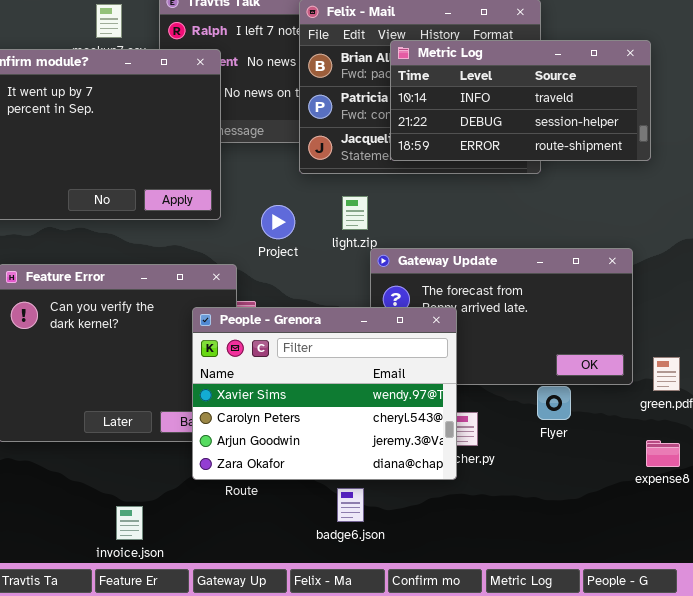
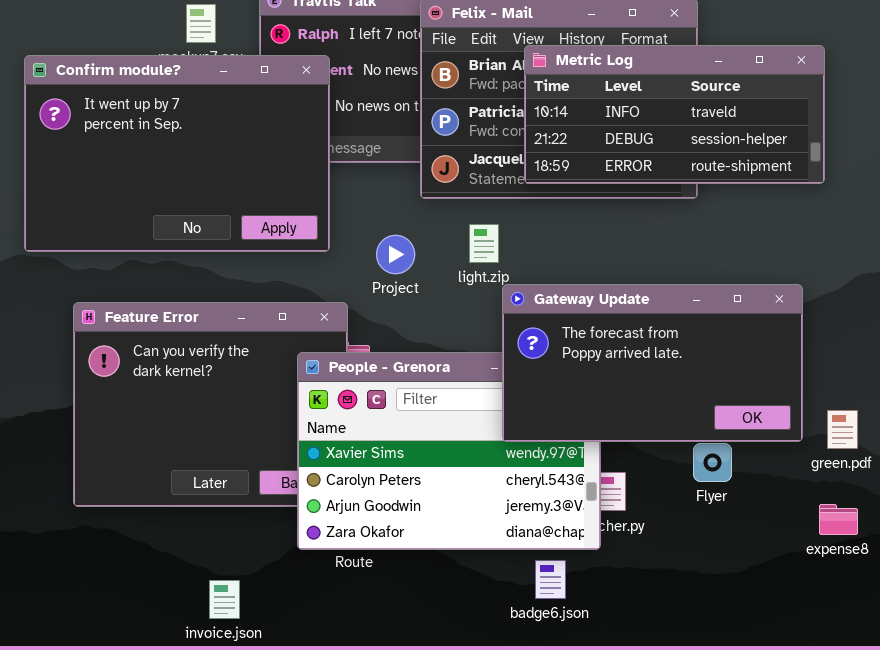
Gateway Update: [370,248,633,385] -> [502,284,803,442], raised
badge6.json: [337,488,364,522] -> [535,560,566,599], moved

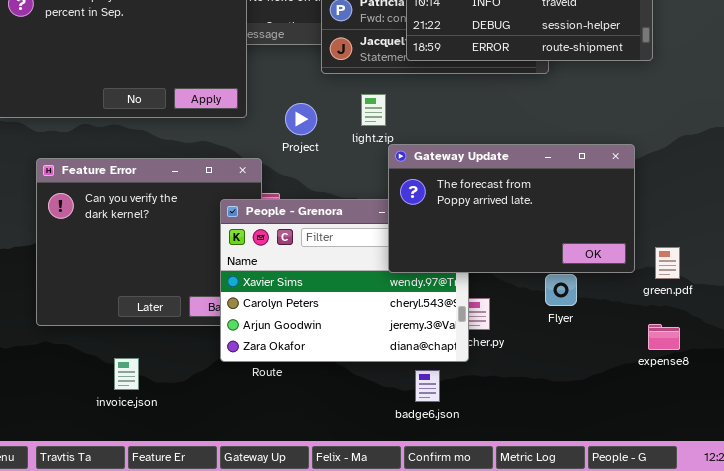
invoice.json: [209,580,240,619] -> [114,358,139,390], moved

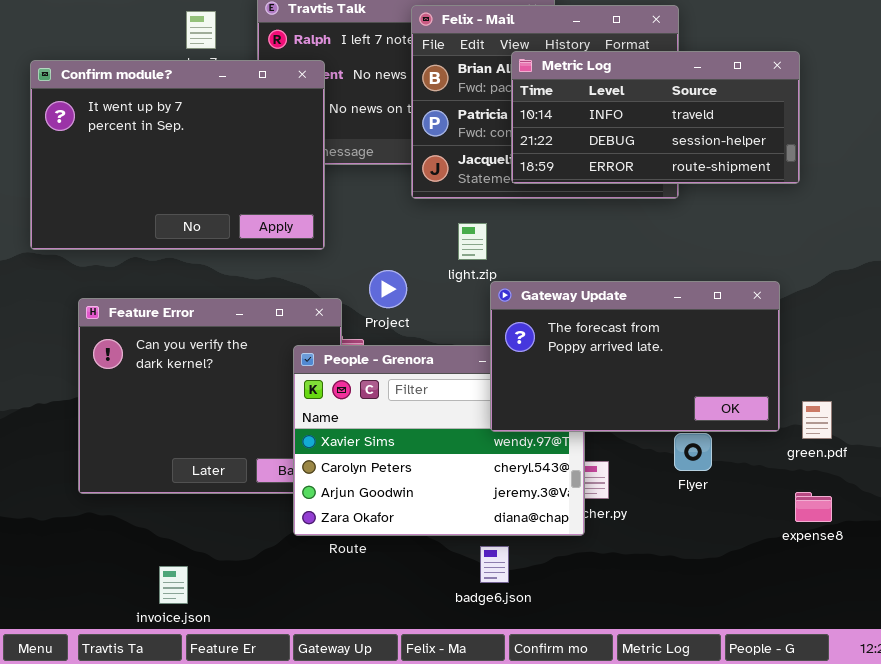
Project: [285,103,317,135] -> [369,270,407,308], moved
invoice.json: [114,358,139,390] -> [159,566,188,604], moved
badge6.json: [415,370,440,402] -> [480,546,509,583], moved

